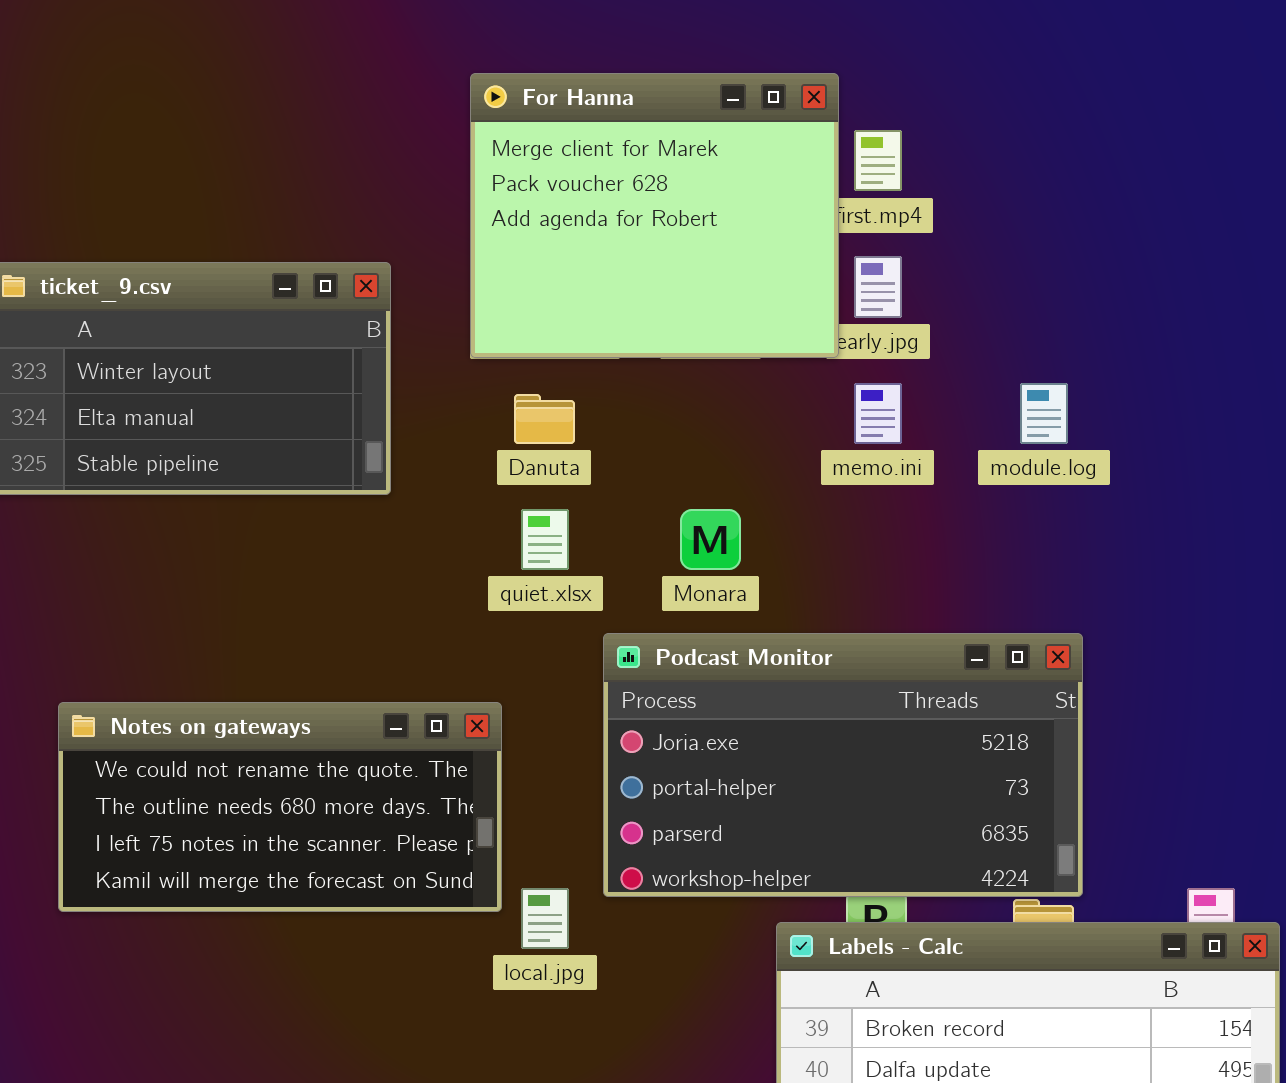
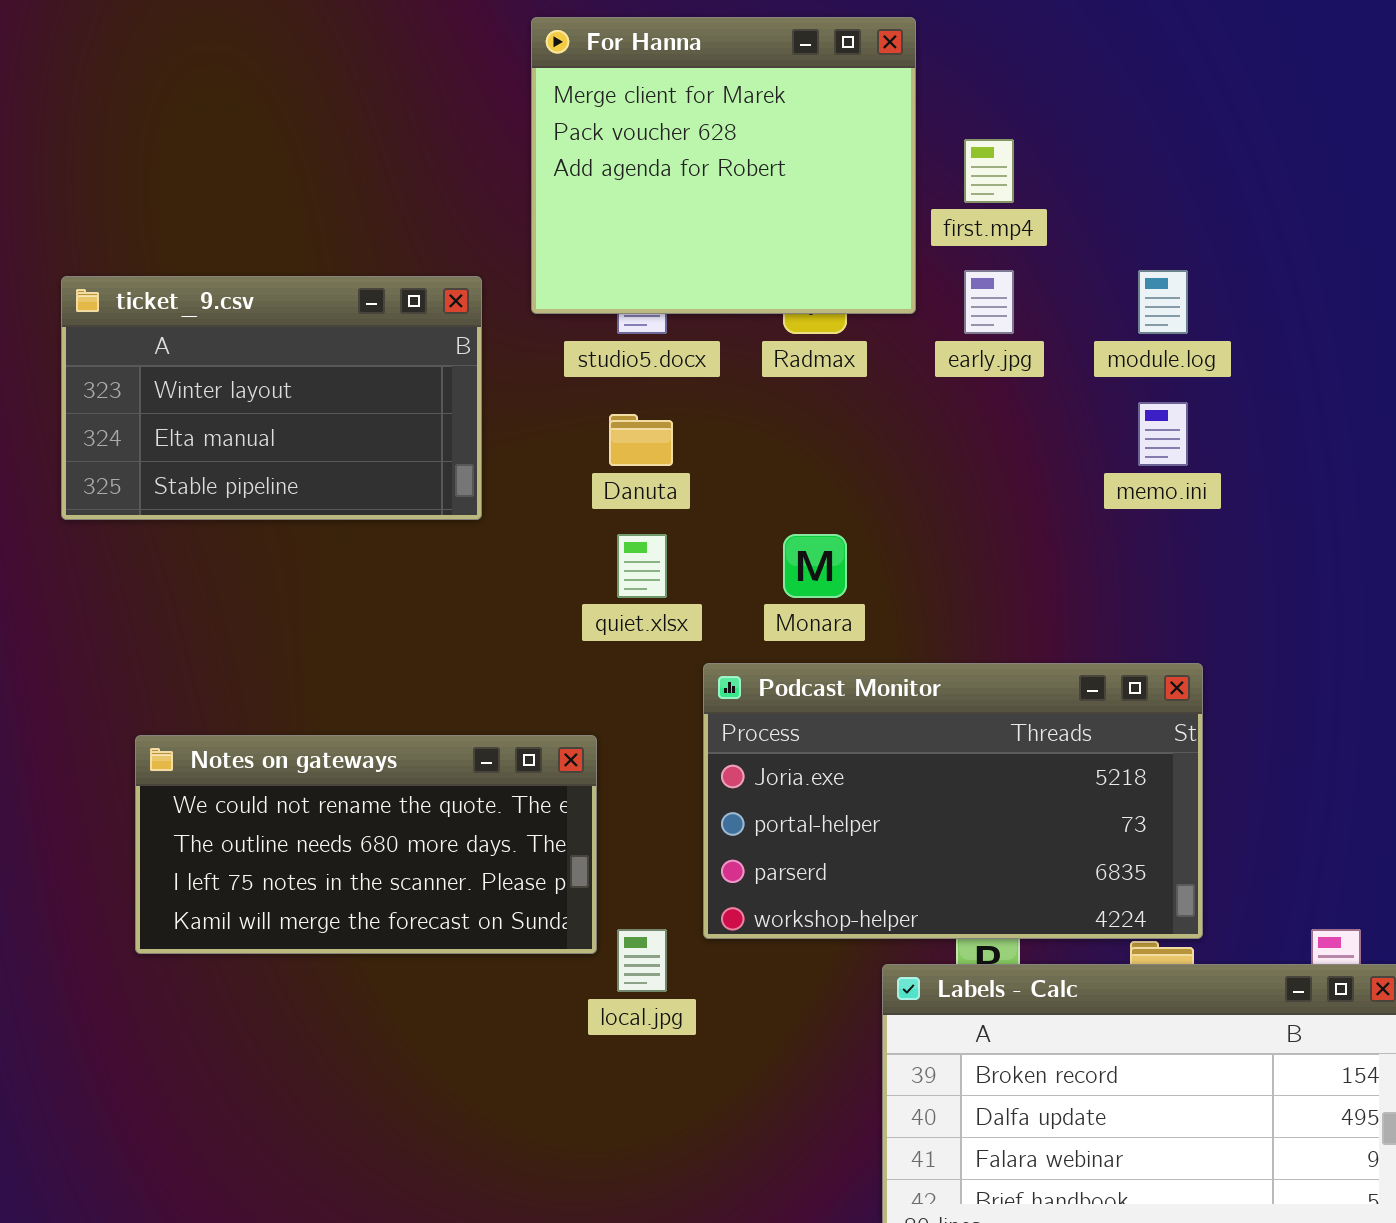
For Hanna: [470,73,839,358] -> [531,17,916,314], moved
memo.ini: [854,383,902,444] -> [1138,402,1188,466], moved
module.log: [1020,383,1068,444] -> [1138,270,1188,334], moved

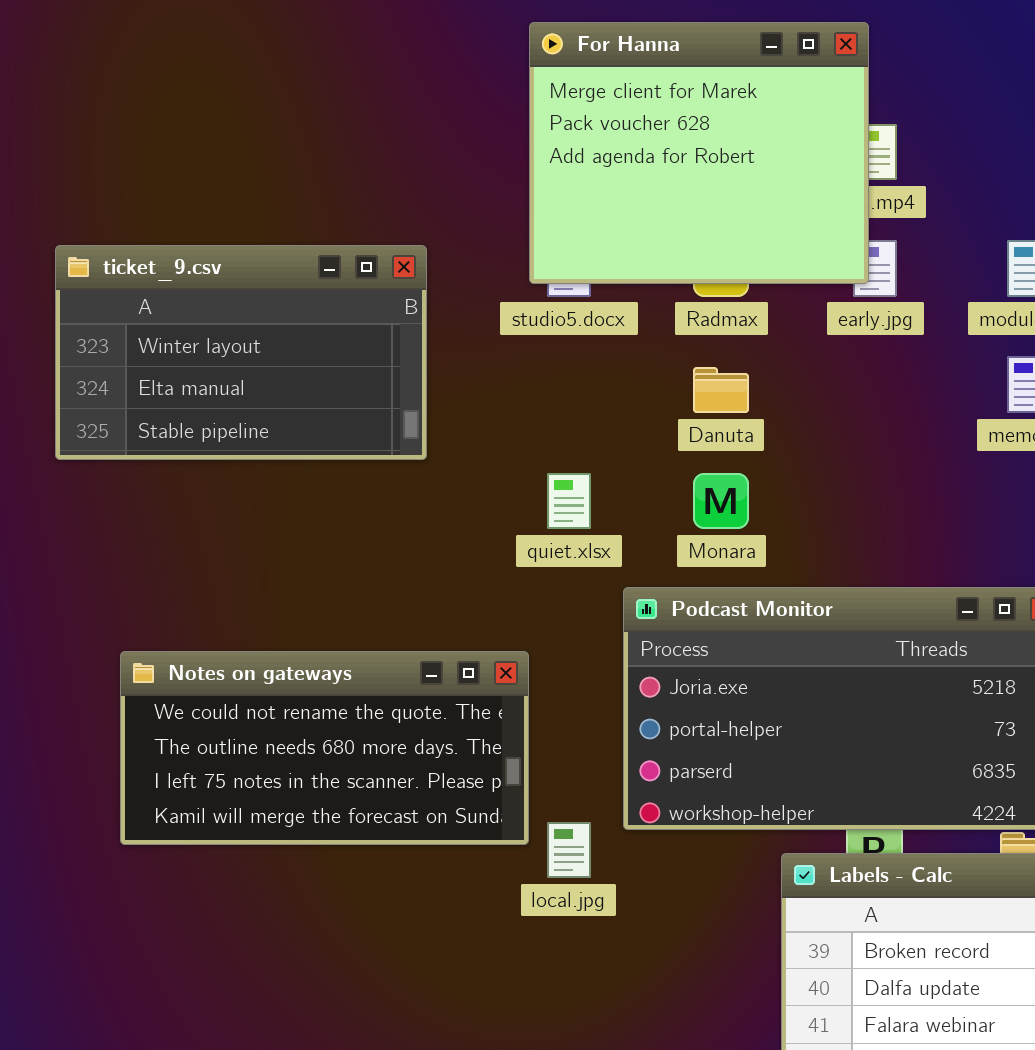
For Hanna: [531,17,916,314] -> [529,22,869,284], moved
Danuta: [609,414,673,466] -> [693,367,749,413], moved

